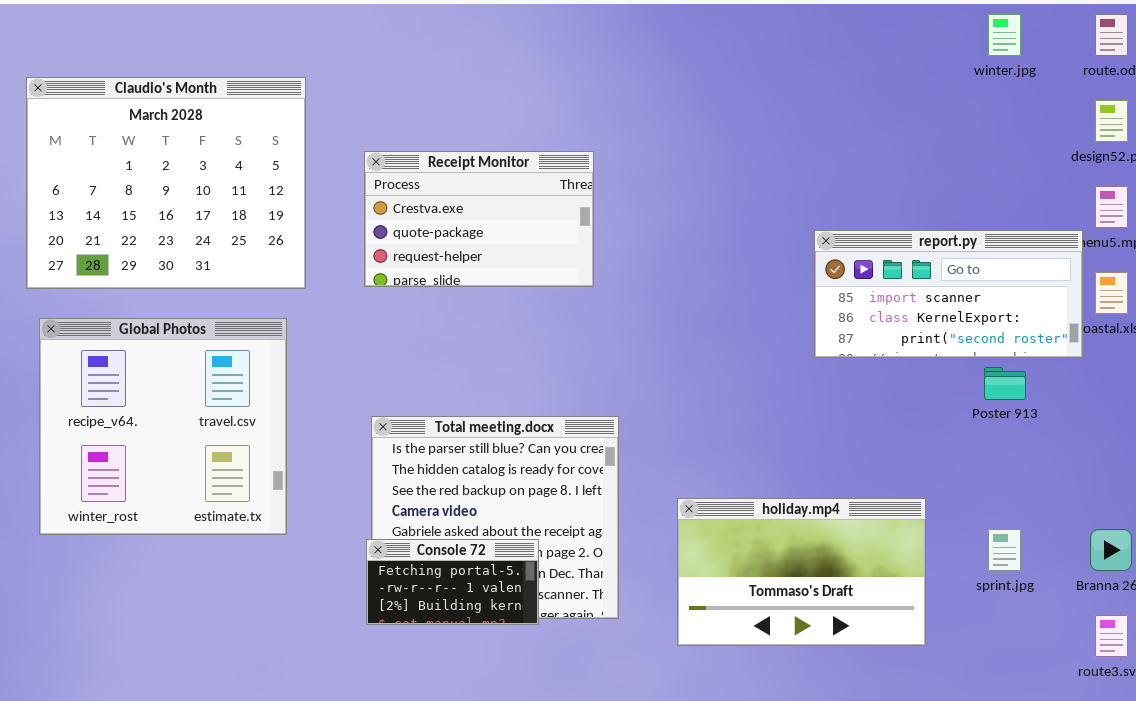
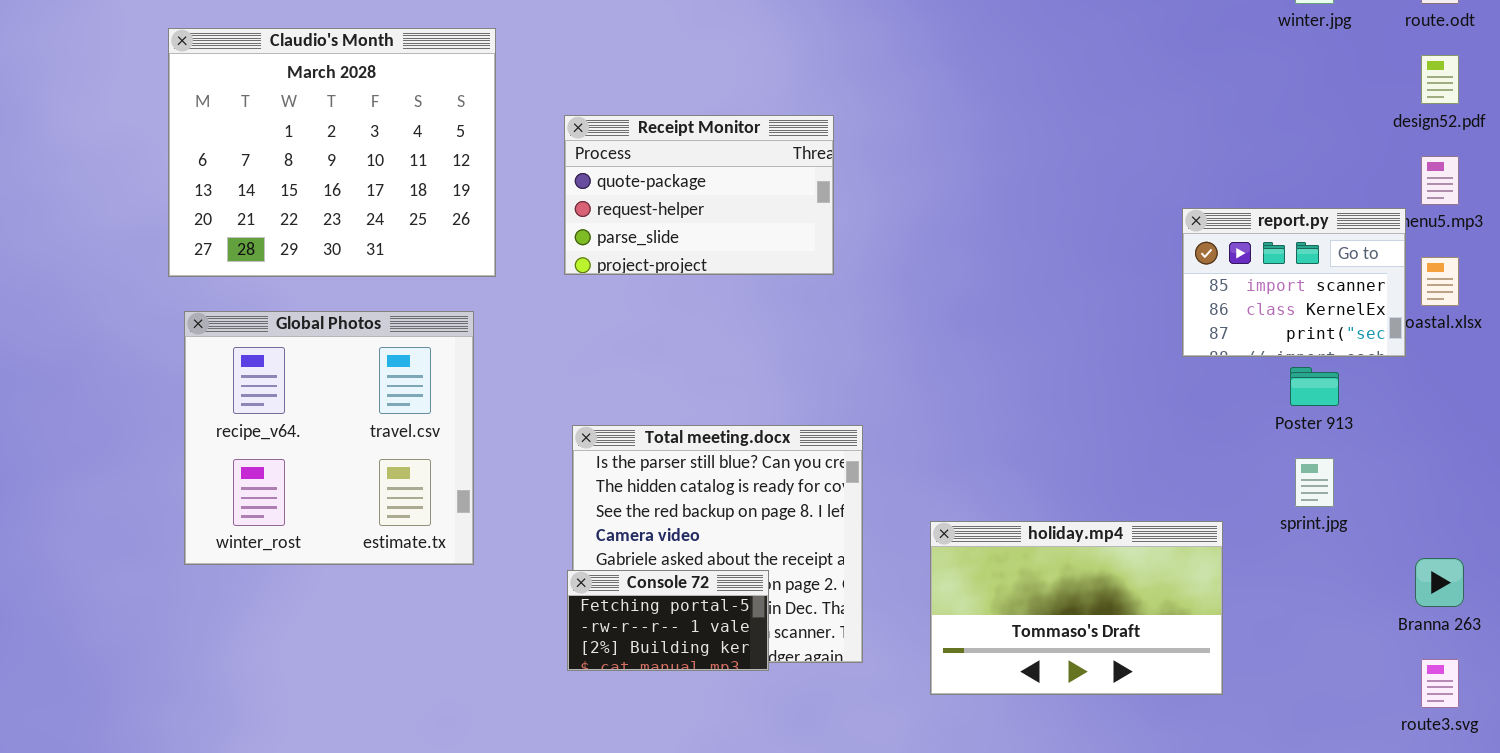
Receipt Monitor: [364,151,594,287] -> [564,115,834,275], scrolled down 1 row
report.py: [814,230,1083,358] -> [1182,208,1406,357], resized
sprint.jpg: [988,529,1021,571] -> [1295,458,1334,507], moved

